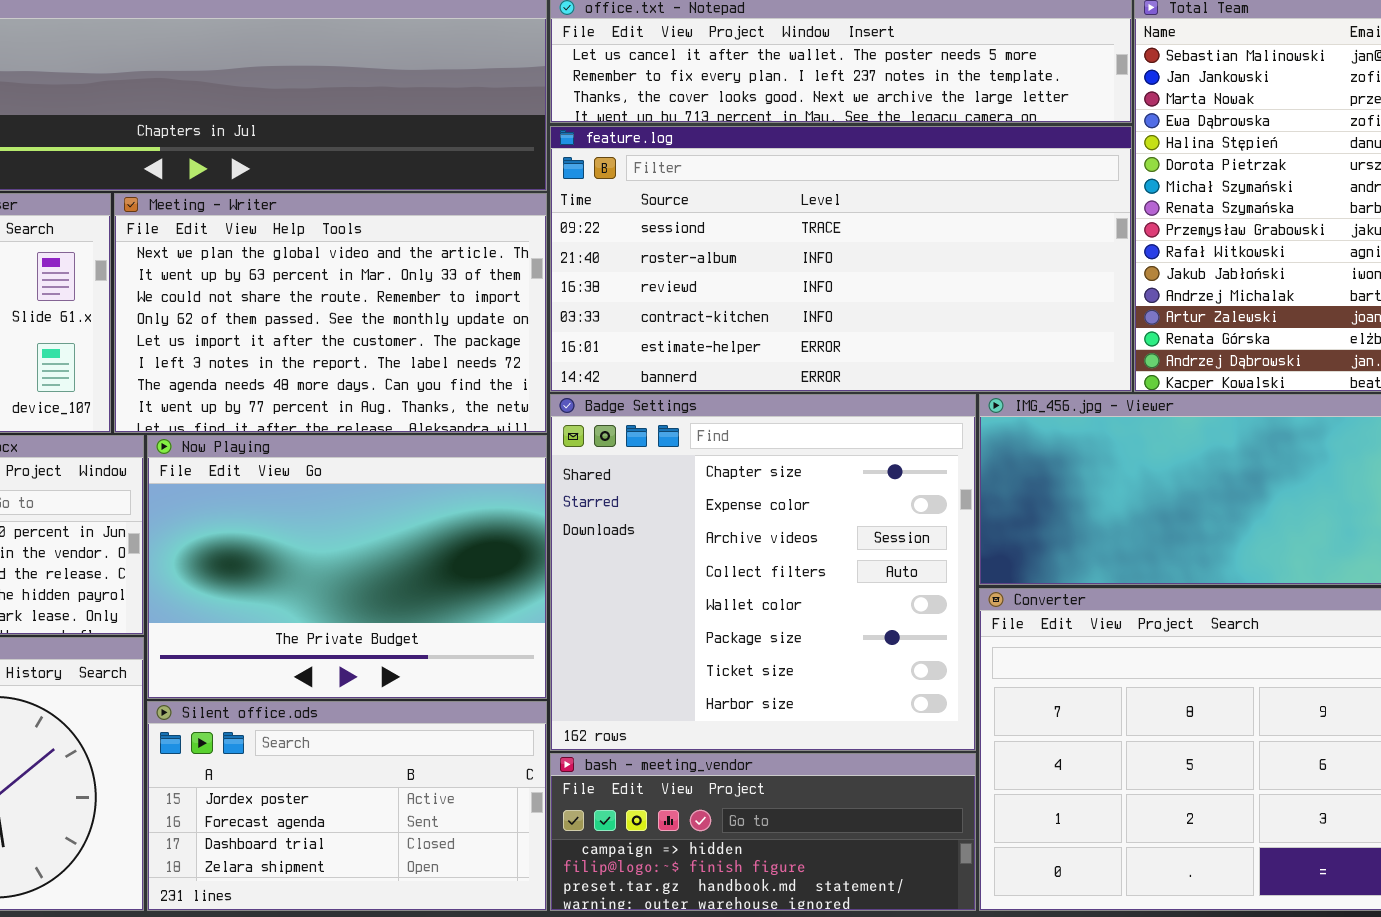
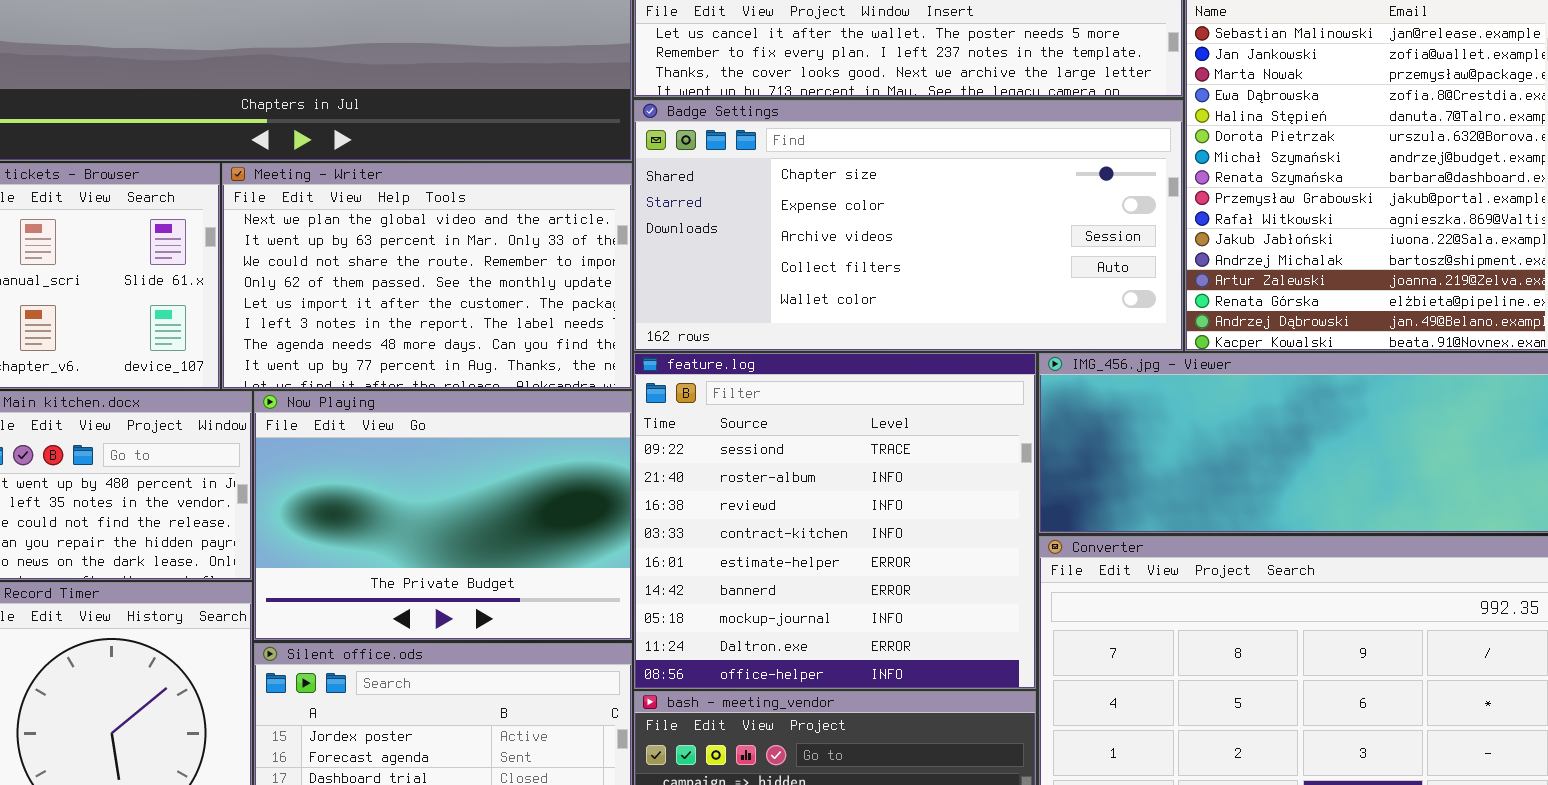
feature.log: [550,126,1132,392] -> [634,353,1036,689], moved, resized
Badge Settings: [550,394,976,751] -> [634,100,1183,351], moved, resized

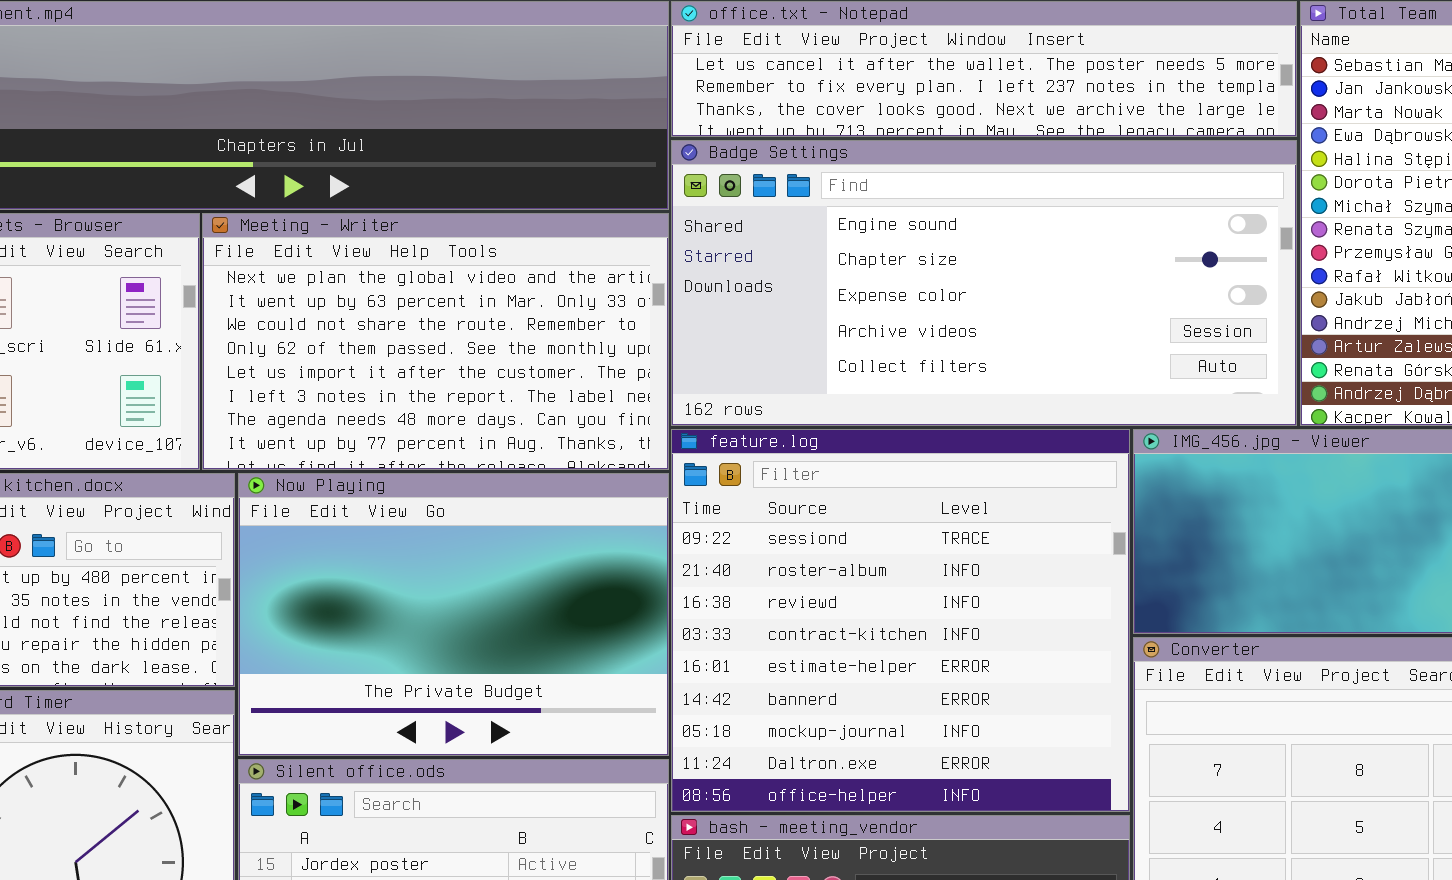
Badge Settings: [634,100,1183,351] -> [671,140,1297,426], scrolled up 1 row

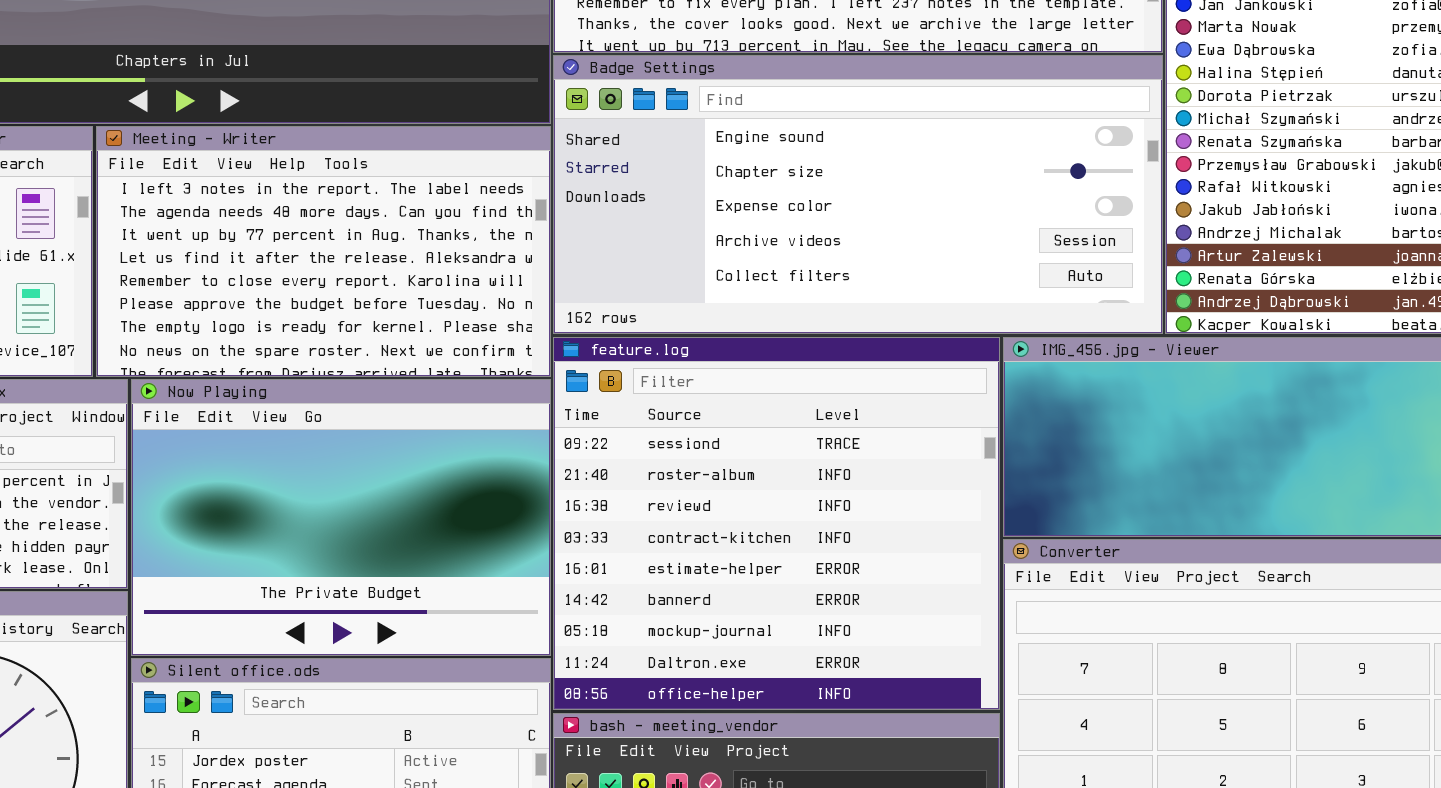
Meeting - Writer: [202,213,669,470] -> [96,126,551,377], scrolled down 5 rows

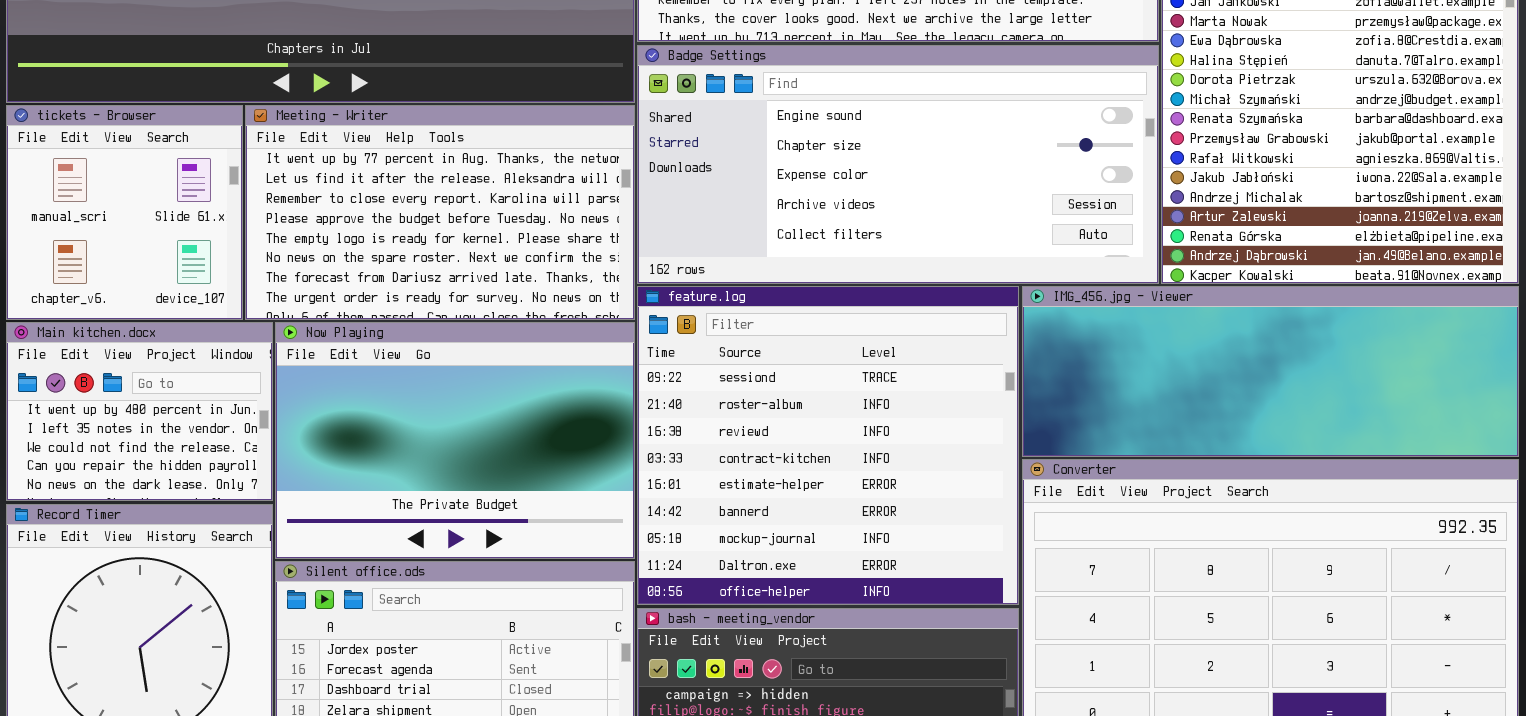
Meeting - Writer: [96,126,551,377] -> [245,105,635,320], scrolled down 2 rows

